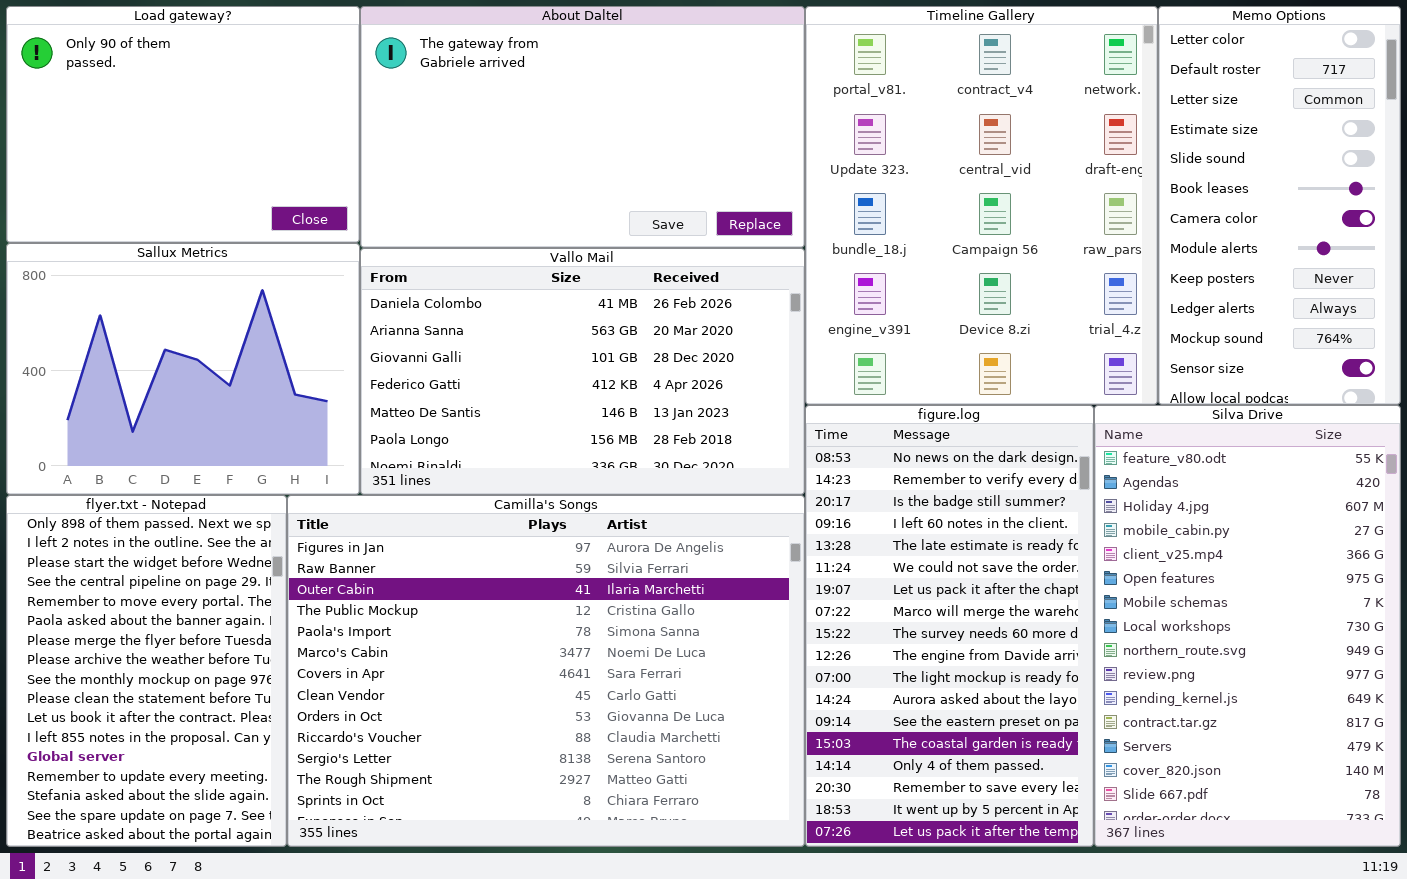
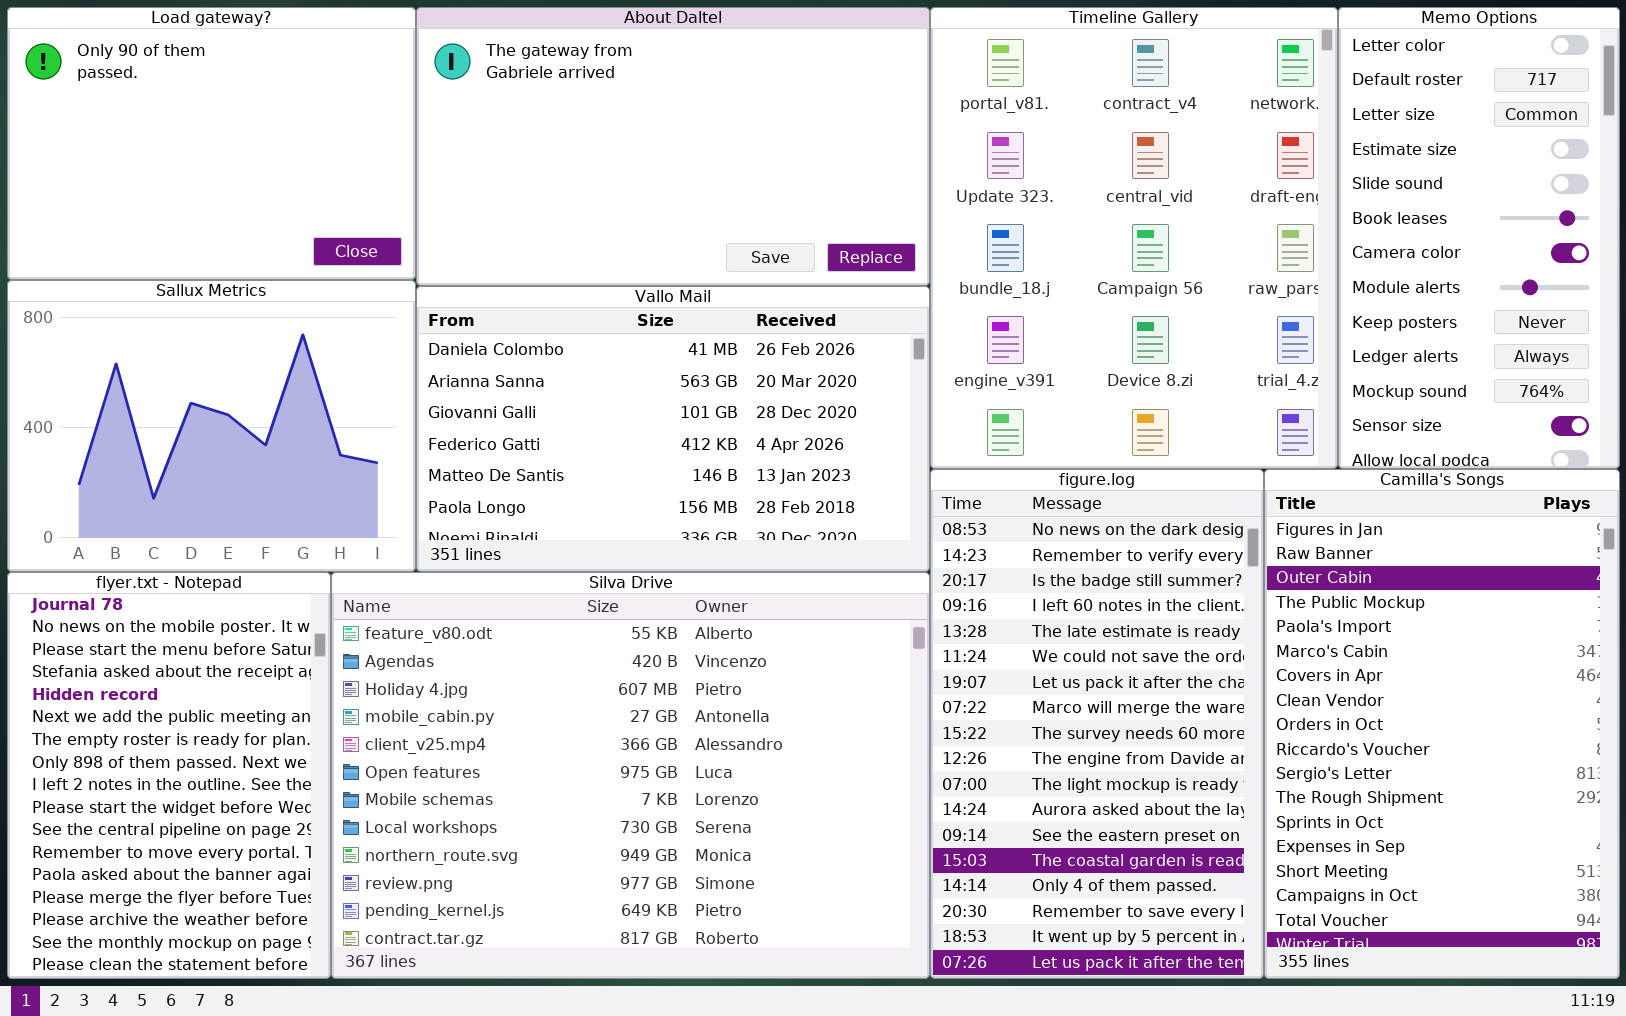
Silva Drive: [1094,405,1401,847] -> [331,572,930,979], moved, resized
flyer.txt - Notepad: [6,495,287,847] -> [7,572,331,979], scrolled up 7 rows
Camilla's Songs: [287,495,805,847] -> [1264,469,1620,979], moved, resized

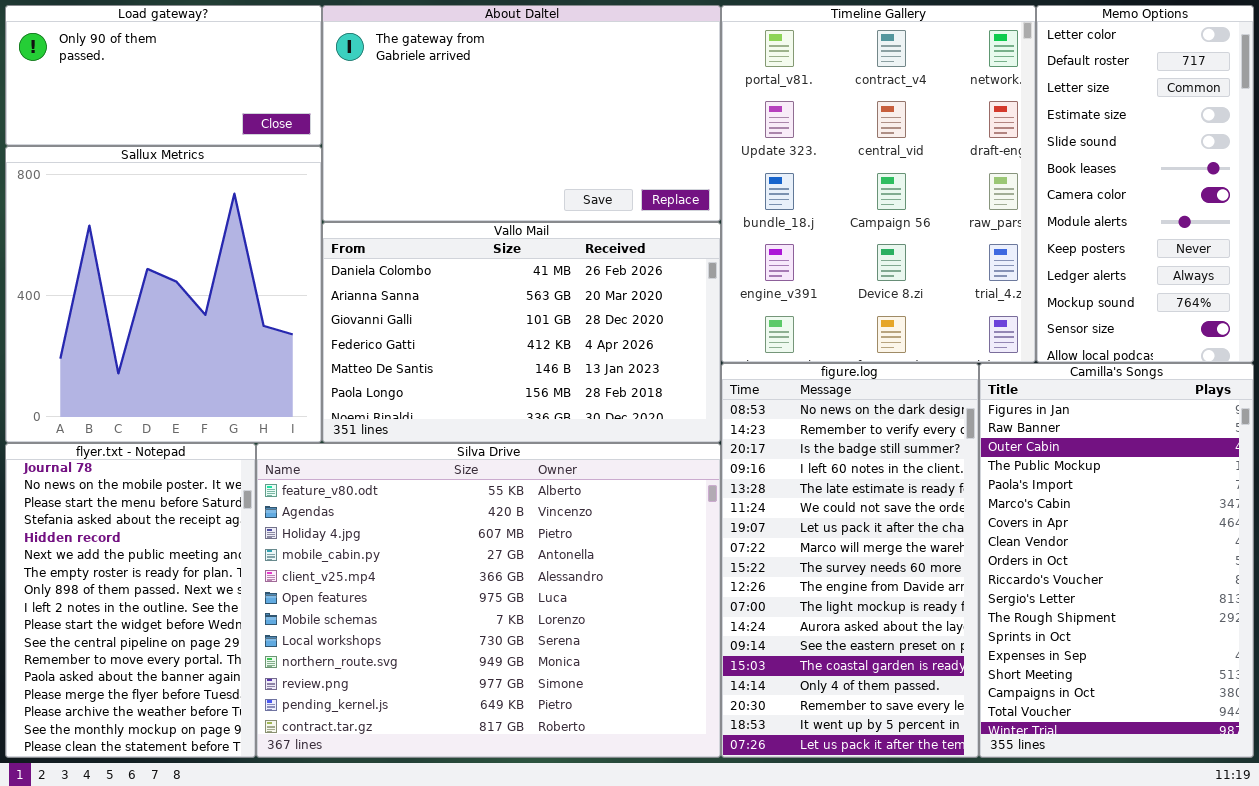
Load gateway?: [7,7,416,280] -> [5,5,322,146], resized
Sallux Metrics: [7,280,416,572] -> [5,146,322,443], resized

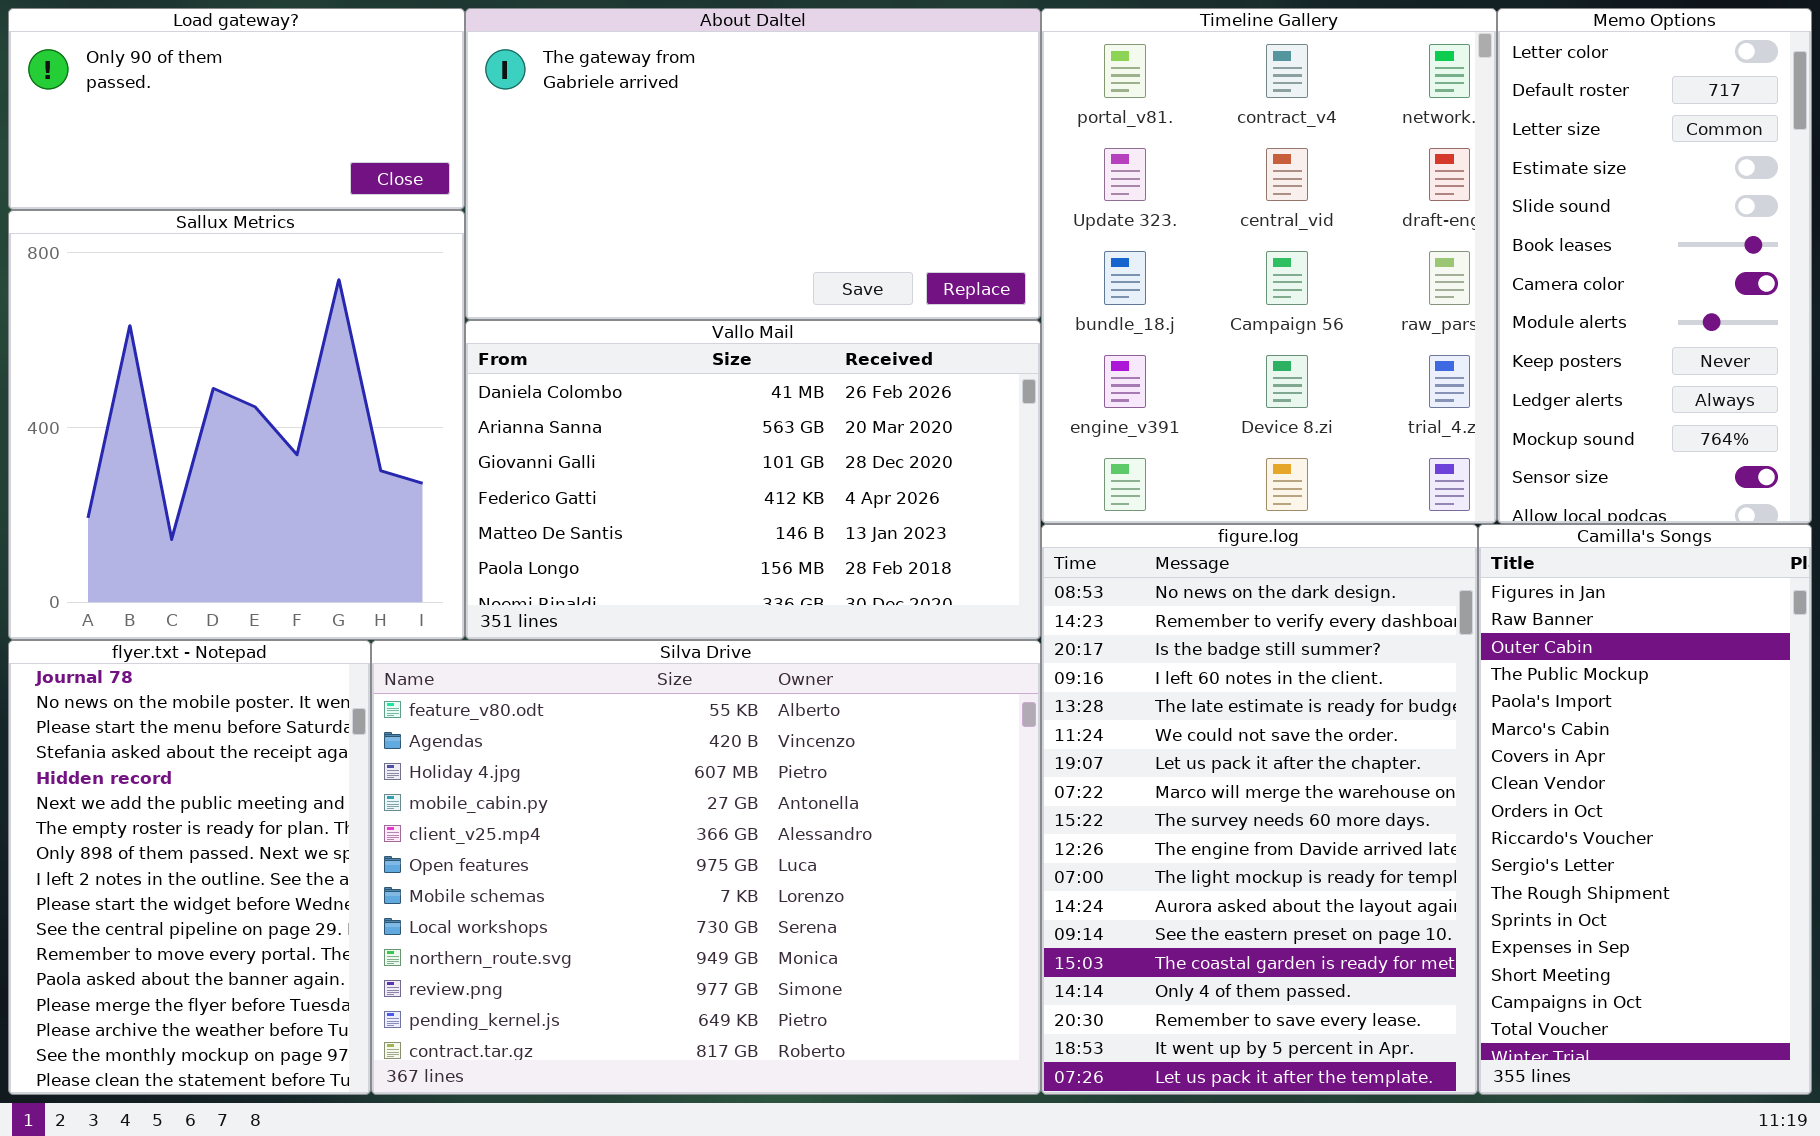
figure.log: [721,363,979,758] -> [1041,524,1478,1095], resized
Camilla's Songs: [979,363,1254,758] -> [1478,524,1812,1095], resized

